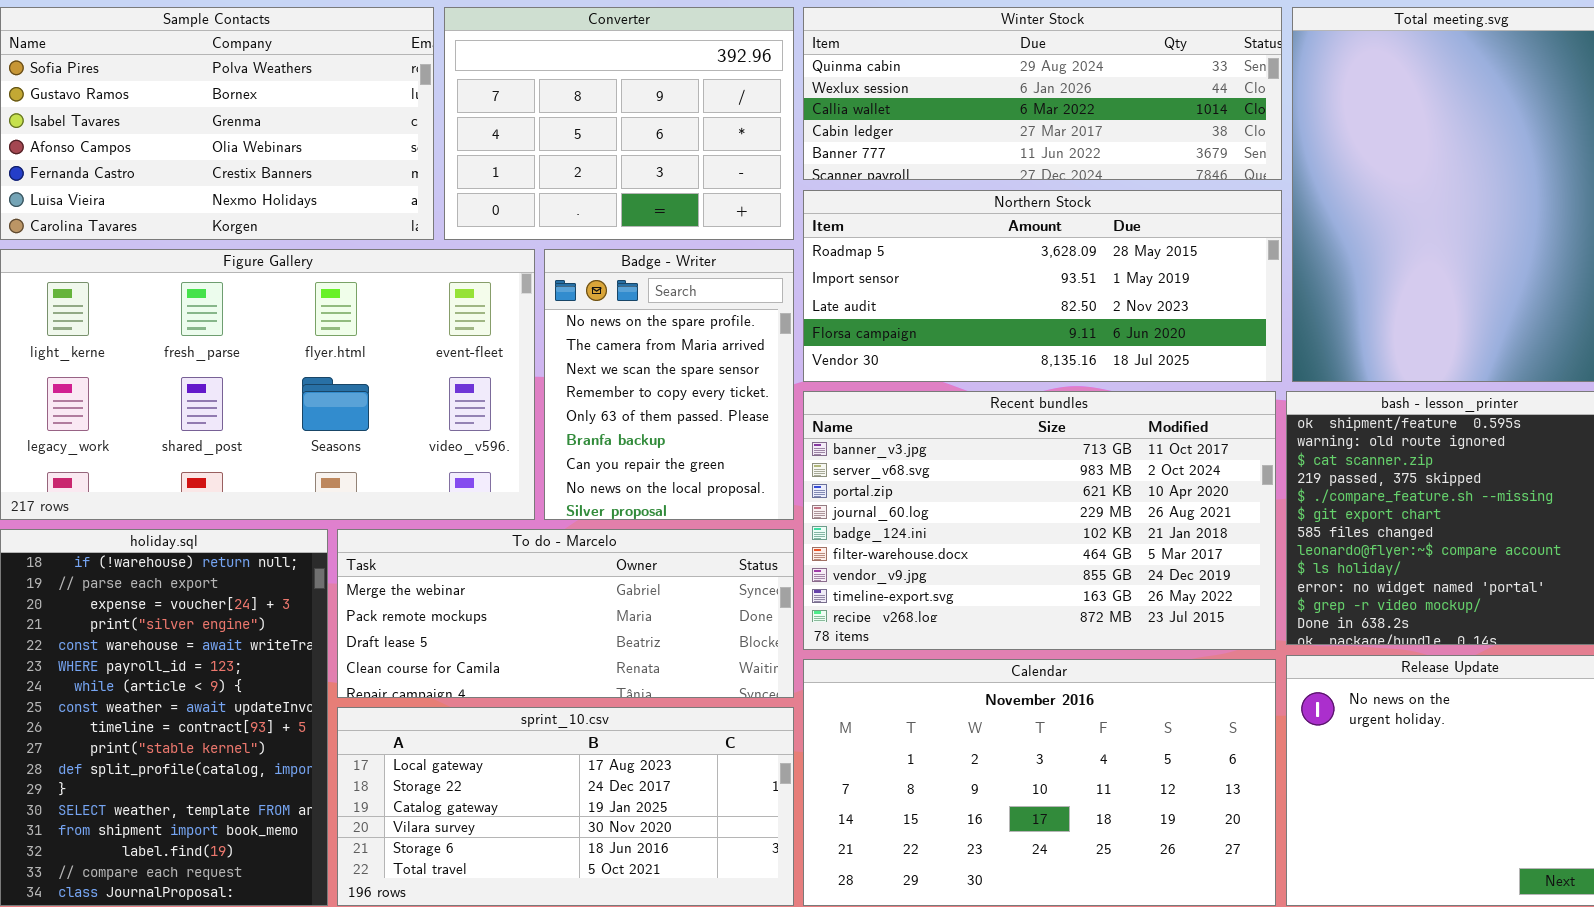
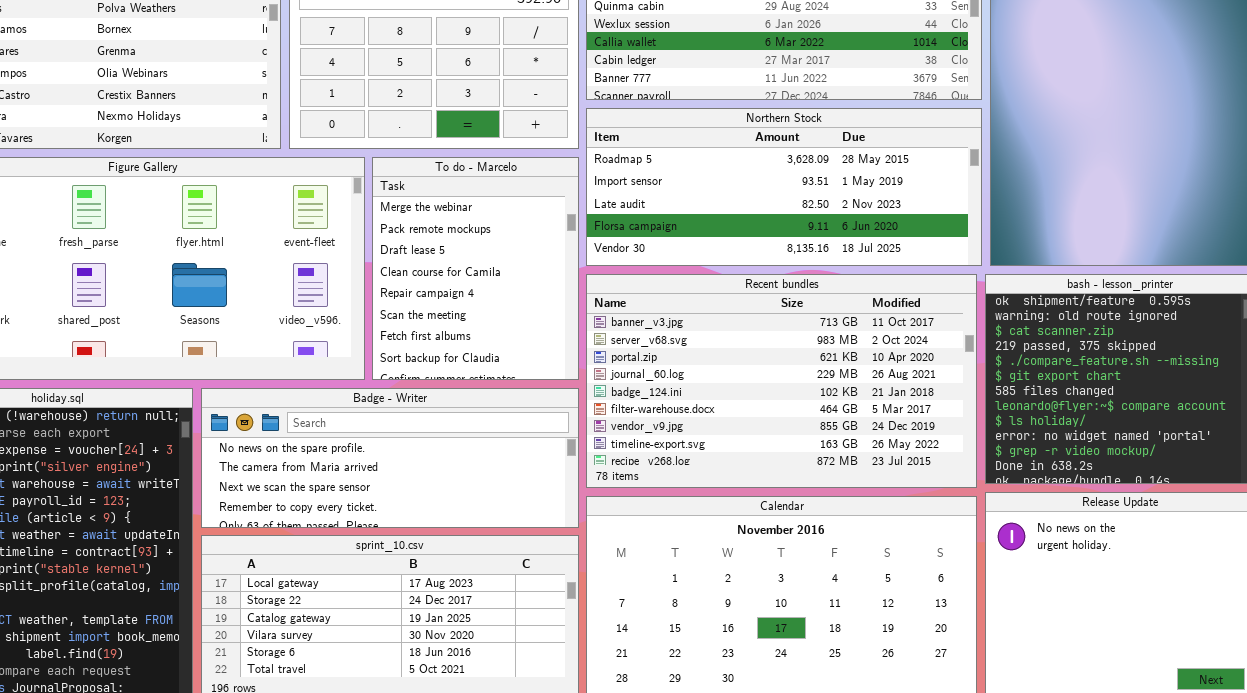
Badge - Writer: [544,249,794,520] -> [201,388,579,528], moved, resized
To do - Marcelo: [337,529,794,698] -> [372,157,579,380], moved, resized

